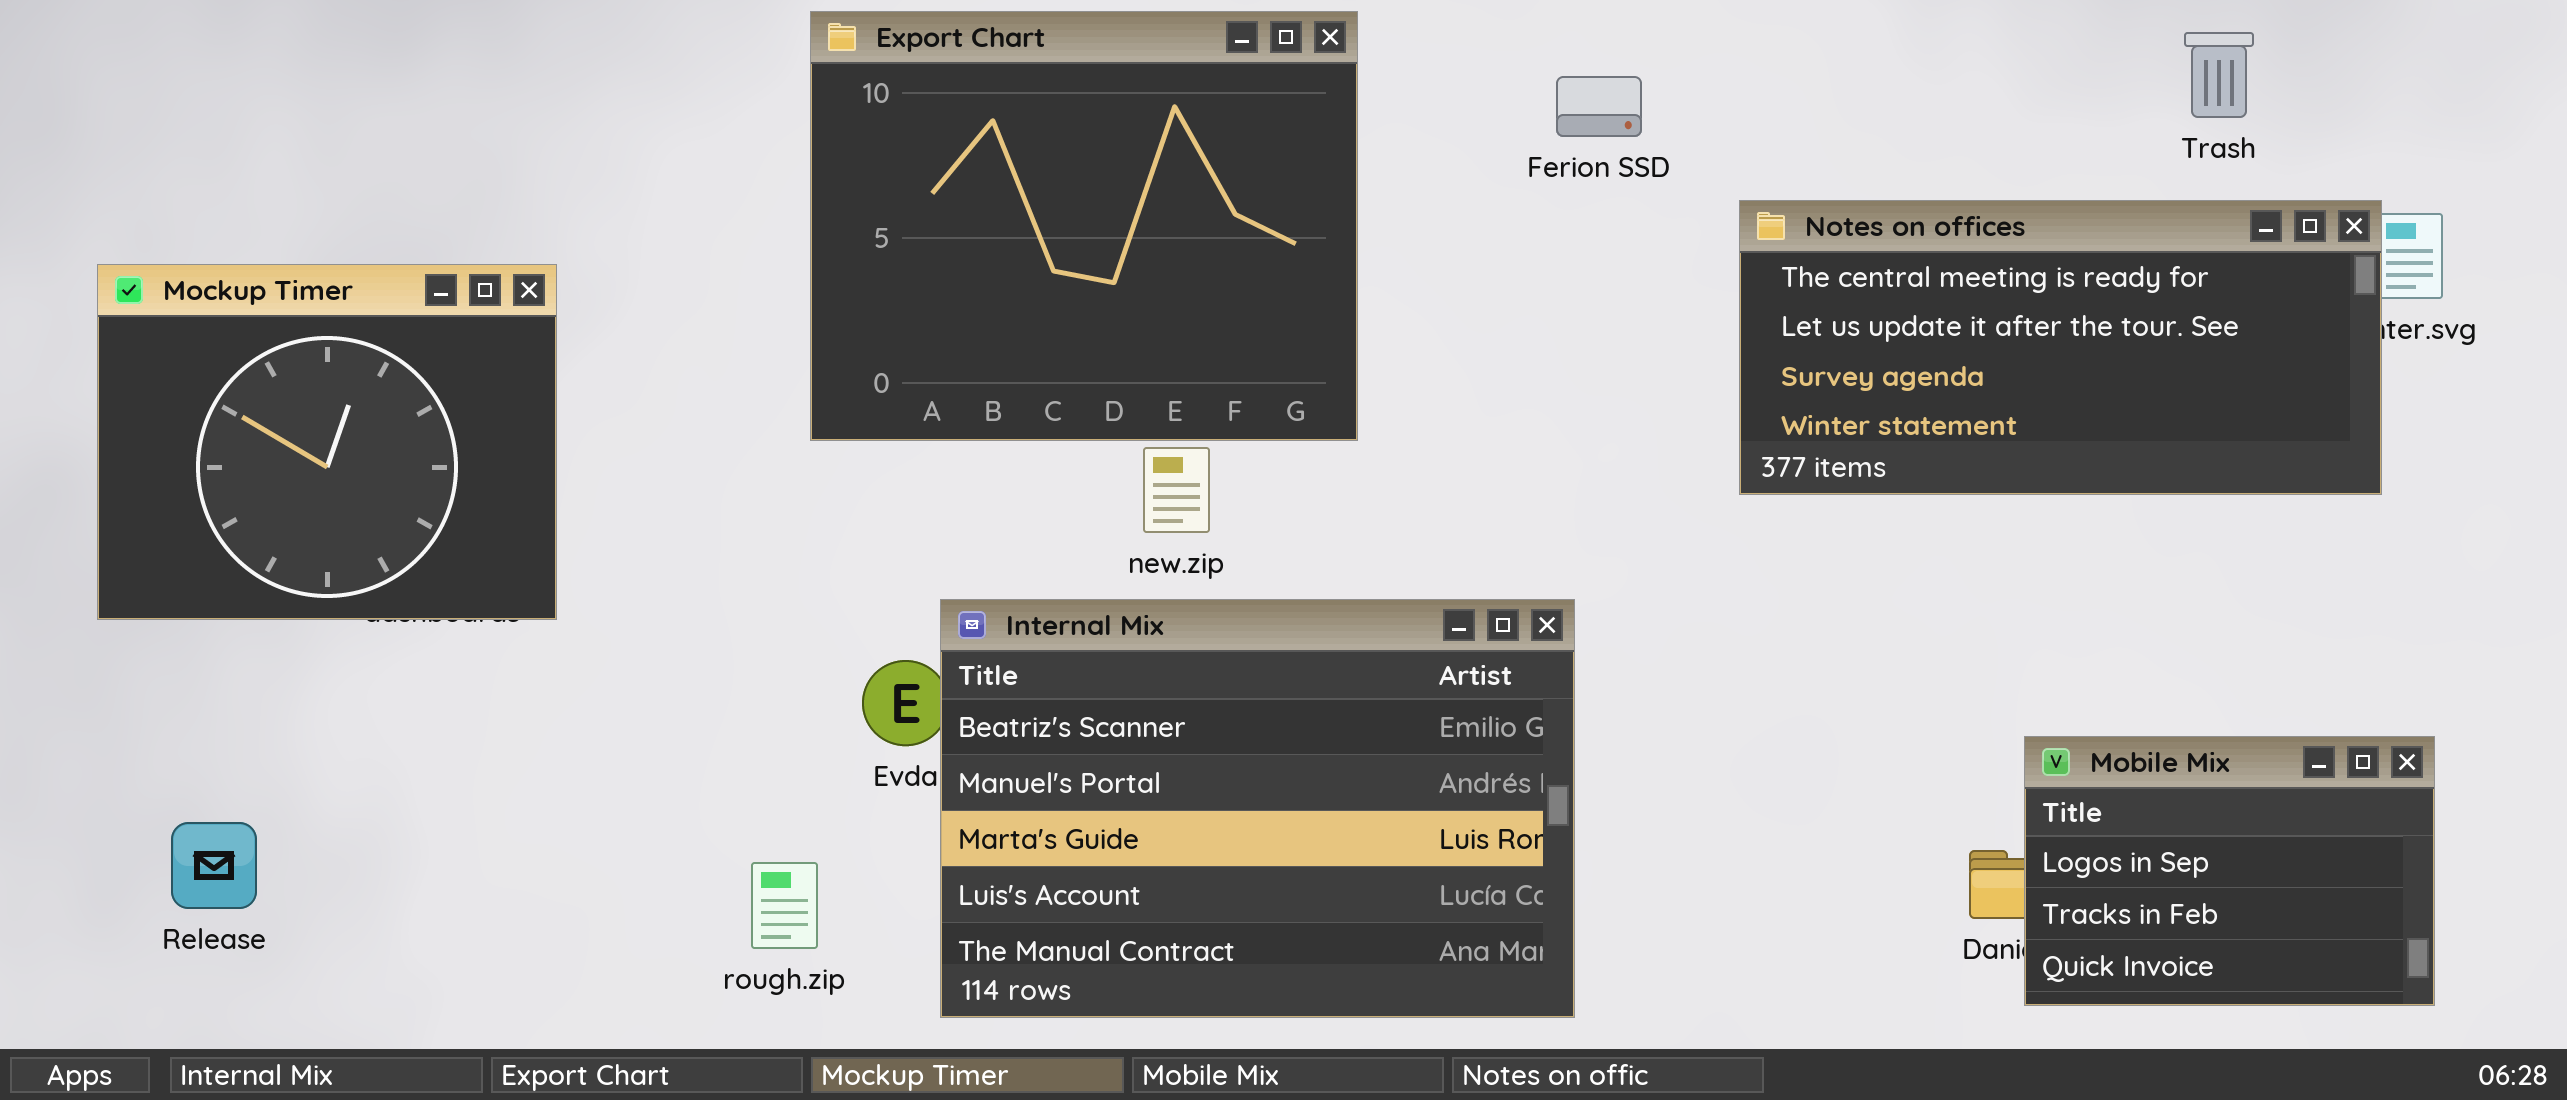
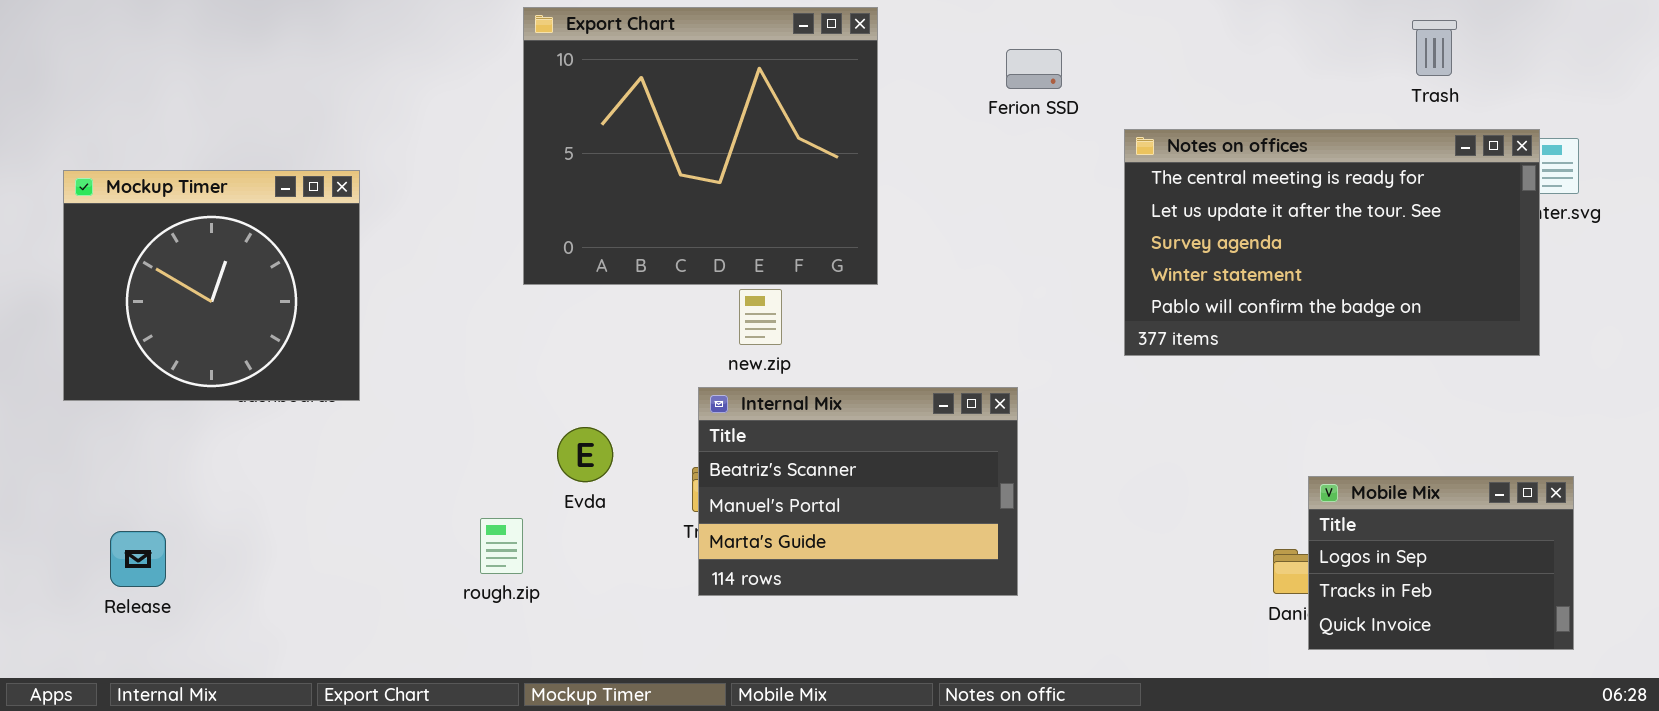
Notes on offices: [1739,200,2382,495] -> [1124,129,1540,356], resized
Internal Mix: [940,599,1575,1018] -> [698,387,1018,596], resized
rough.zip: [751,862,818,949] -> [480,518,523,574], moved

